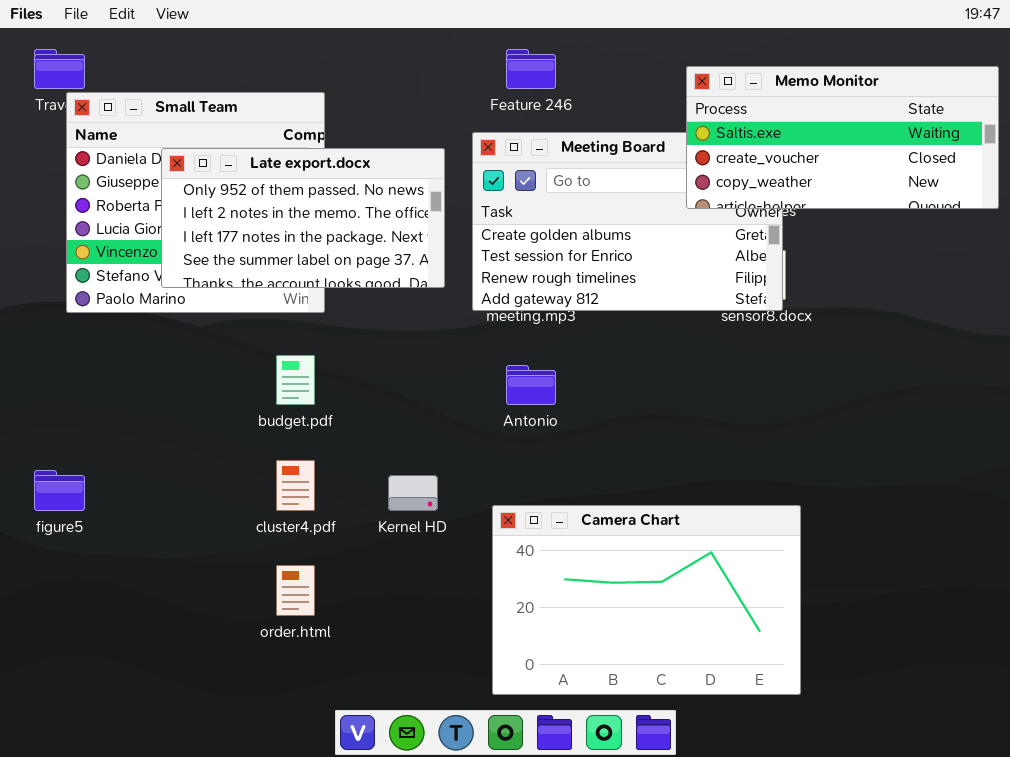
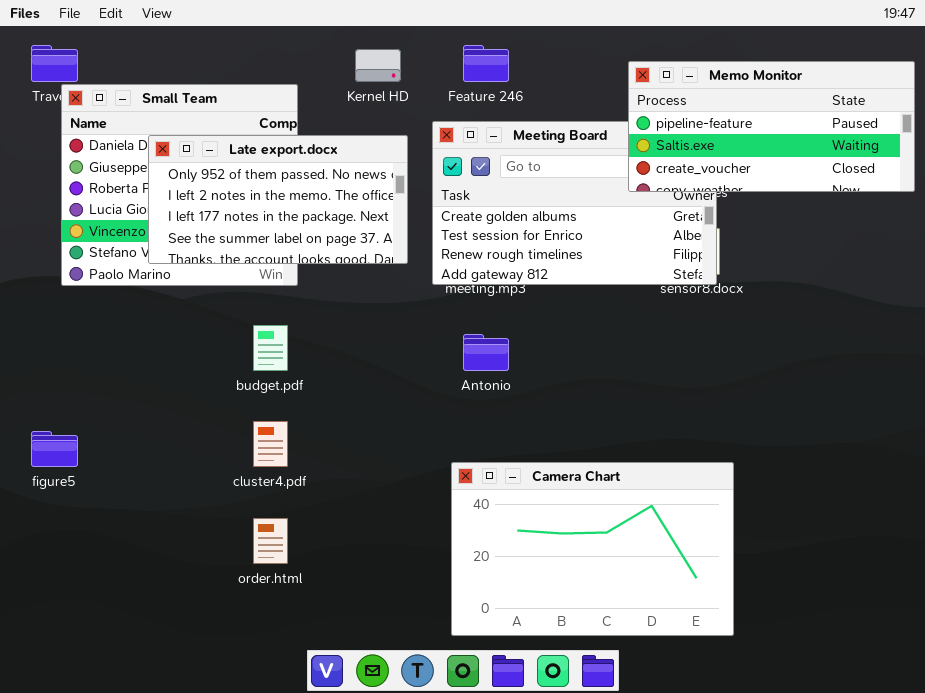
Memo Monitor: [686,66,999,209] -> [628,61,915,192], scrolled up 1 row
Kernel HD: [388,475,438,511] -> [355,49,401,82], moved

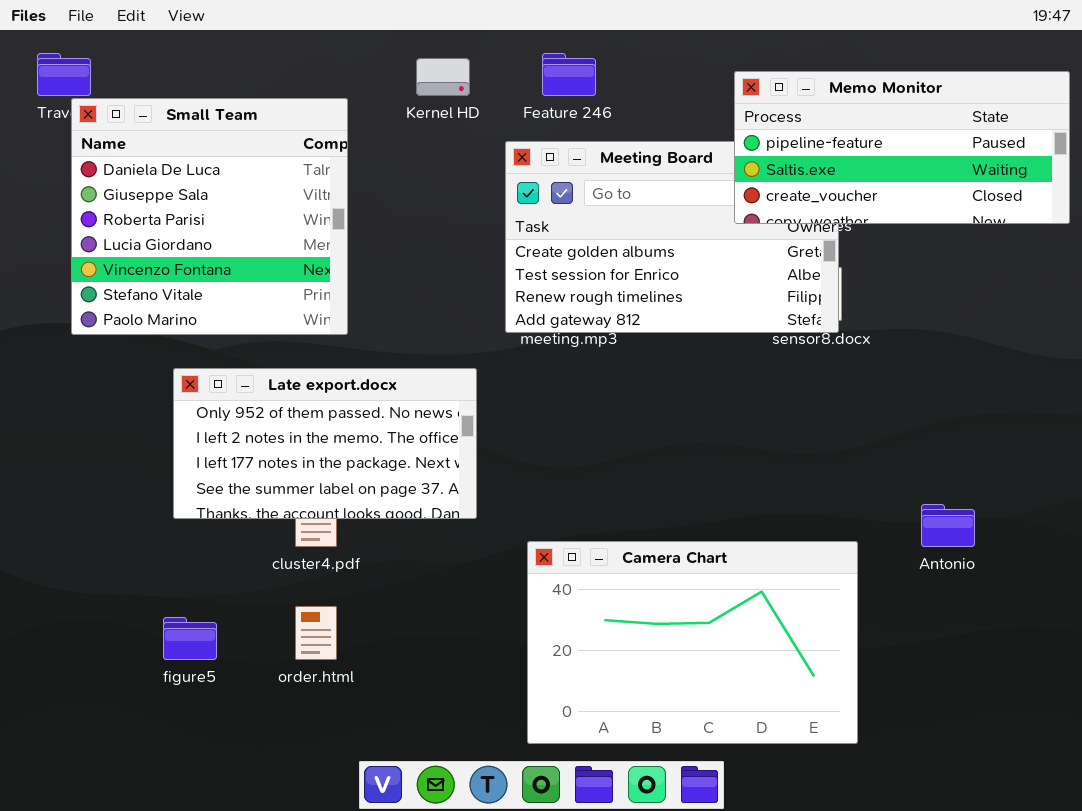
Late export.docx: [148,135,408,264] -> [173,368,477,519], moved
Antonio: [463,334,509,371] -> [921,504,975,547], moved
figure5: [31,431,78,467] -> [163,617,217,660], moved

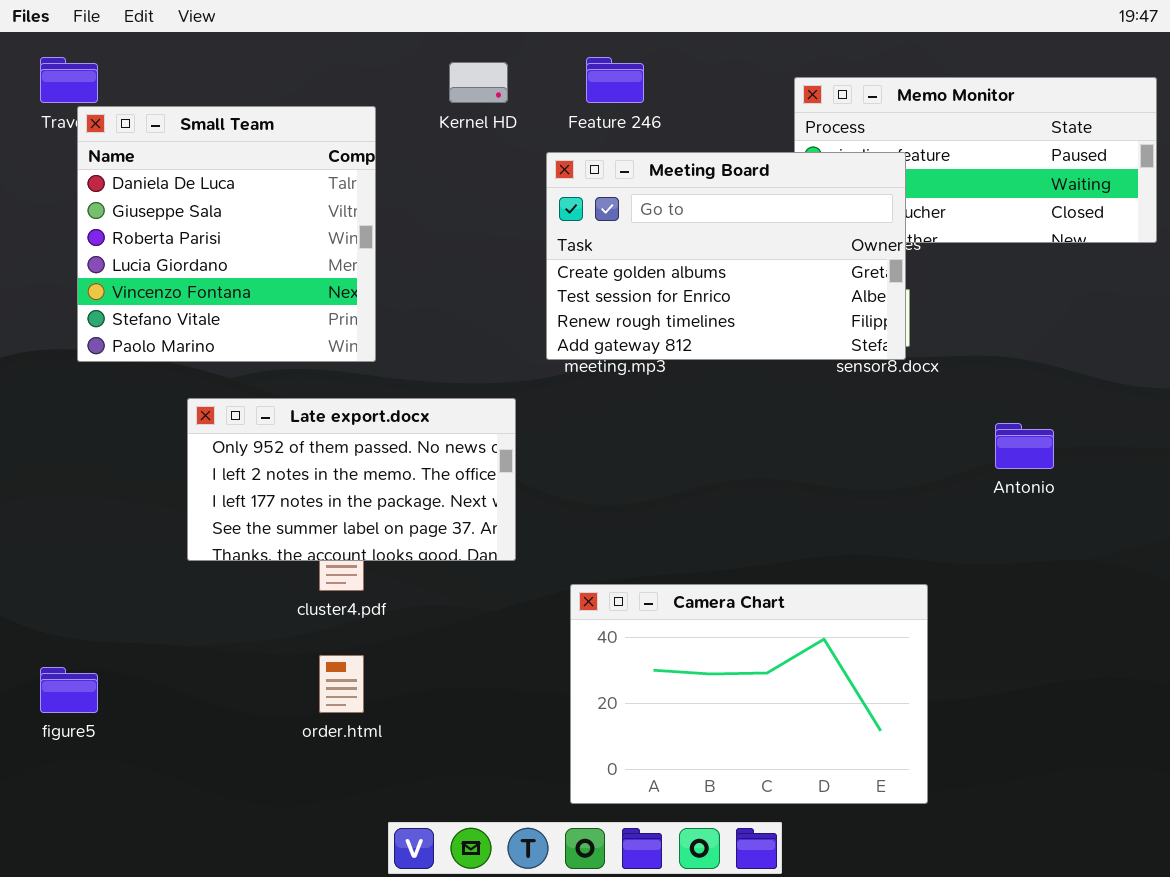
Meeting Board: [505,141,839,333] -> [546,152,906,360], raised
Antonio: [921,504,975,547] -> [995,423,1054,469], moved
figure5: [163,617,217,660] -> [40,667,98,713], moved

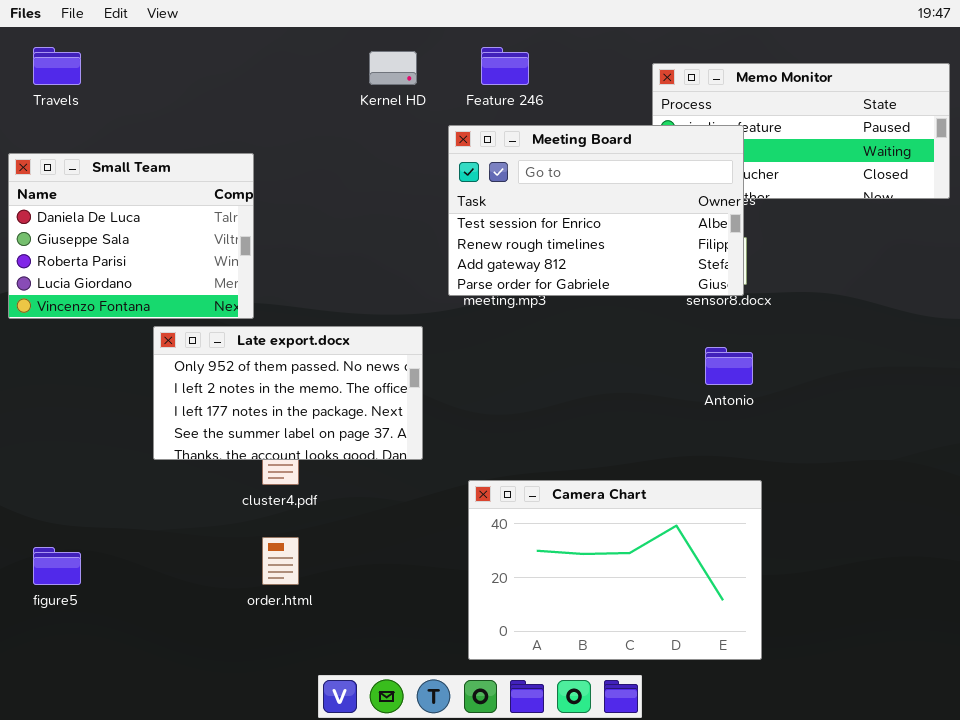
Small Team: [77,106,376,362] -> [8,153,254,319], moved, resized
Meeting Board: [546,152,906,360] -> [448,125,744,296], scrolled down 1 row
Antonio: [995,423,1054,469] -> [705,347,753,385], moved

